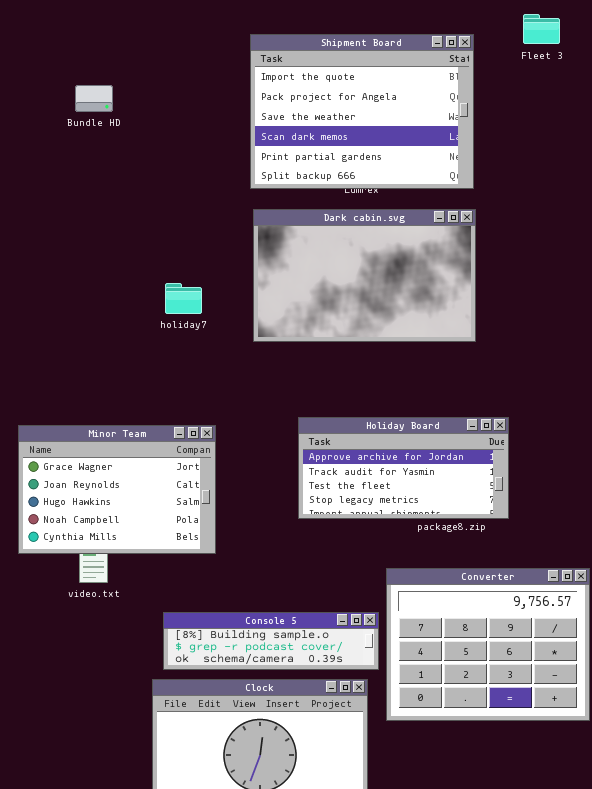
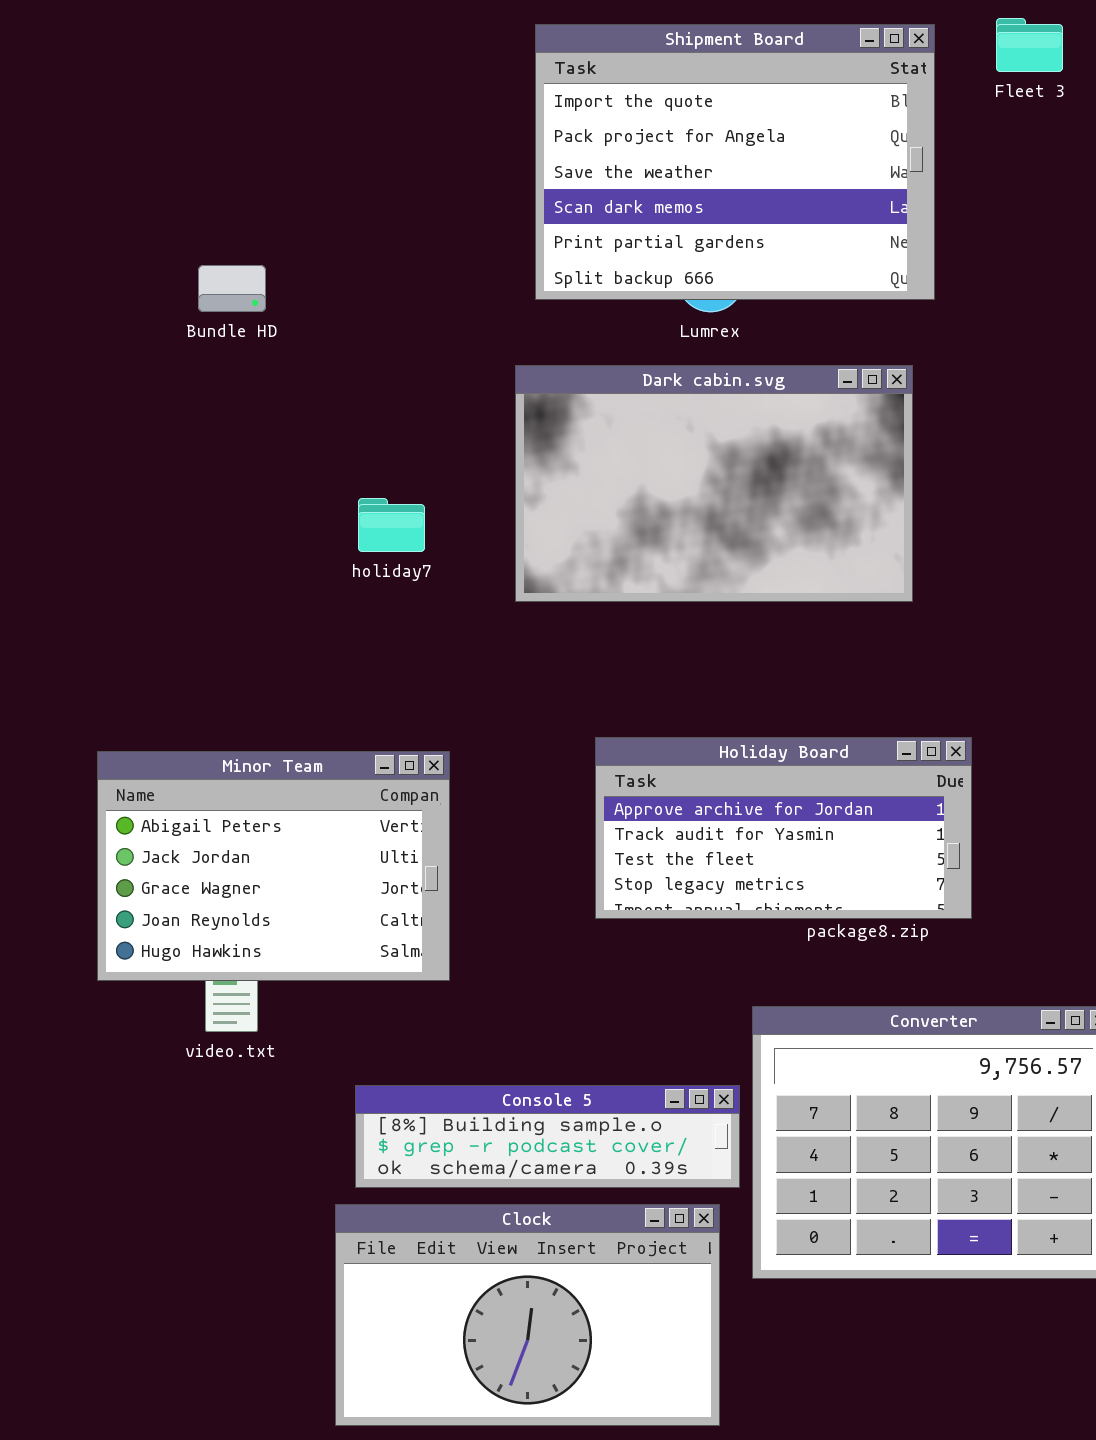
Shipment Board: [250,34,474,189] -> [535,24,935,300], moved
Bundle HD: [75,85,113,112] -> [198,265,266,312], moved
Minor Team: [18,425,216,554] -> [97,751,450,981], scrolled up 2 rows

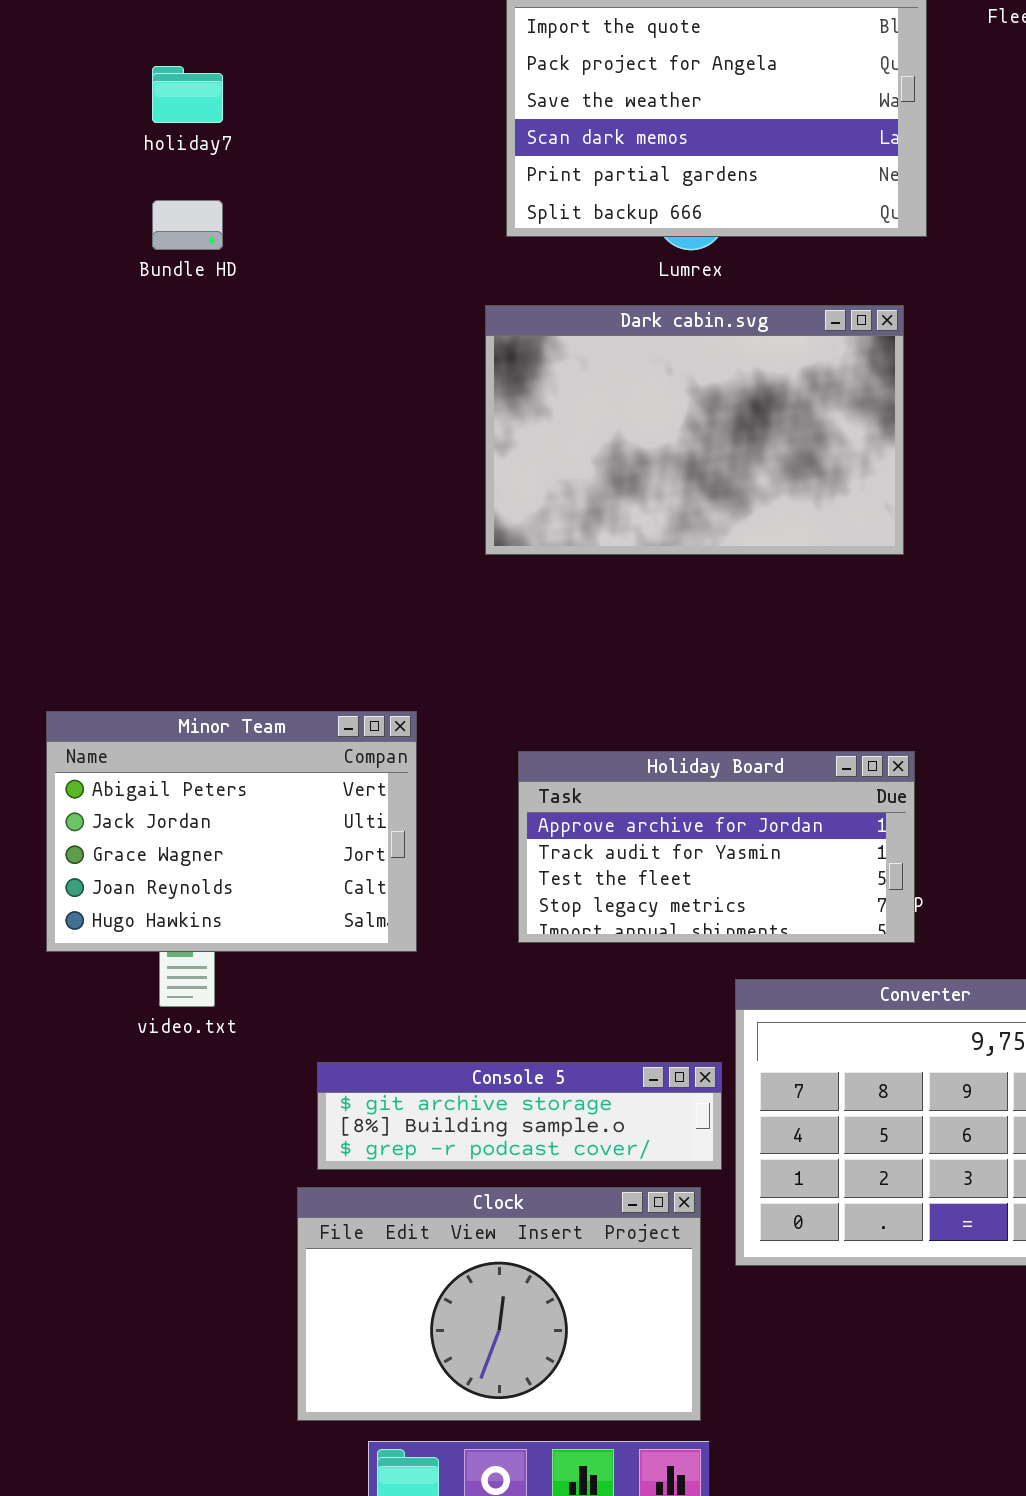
holiday7: [358,498,425,552] -> [152,66,223,123], moved
Holiday Board: [595,737,972,919] -> [518,751,915,943], moved
Console 5: [355,1085,740,1188] -> [317,1062,722,1170], scrolled up 1 row

